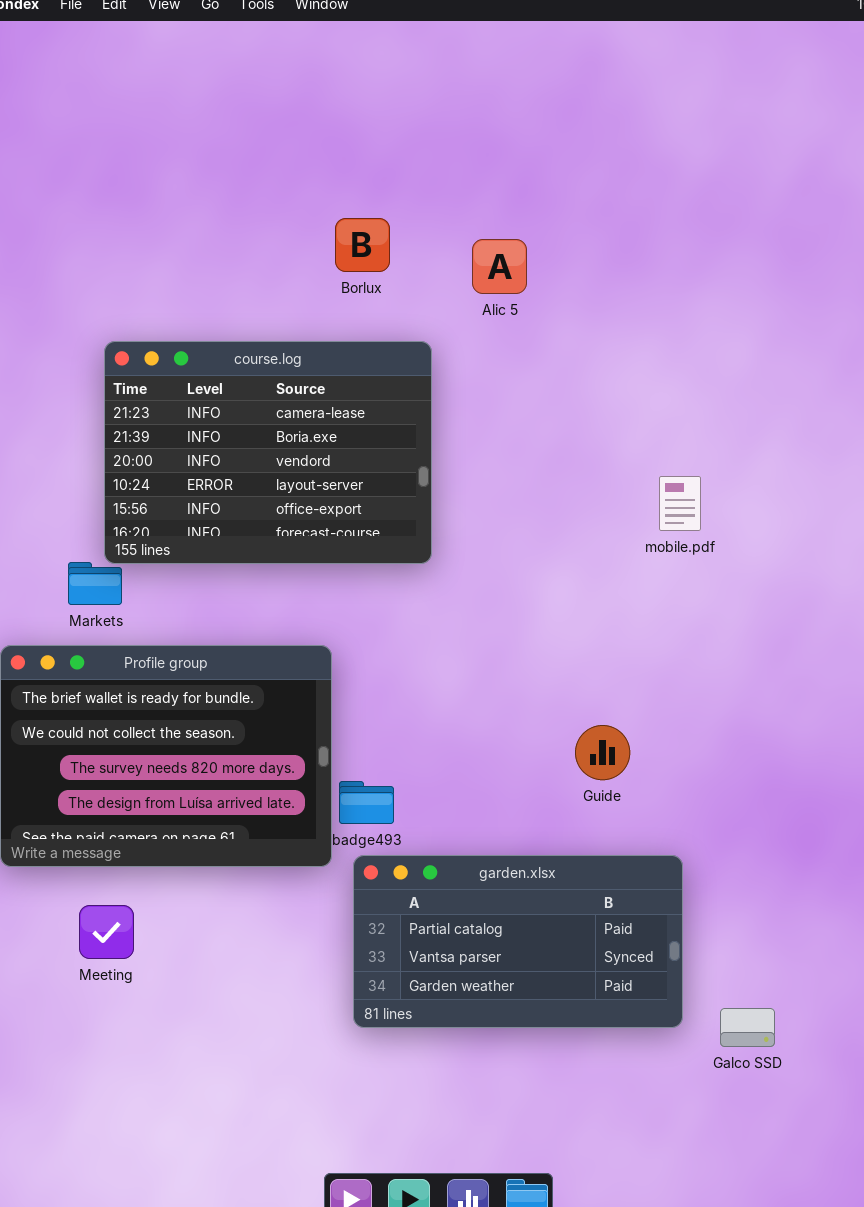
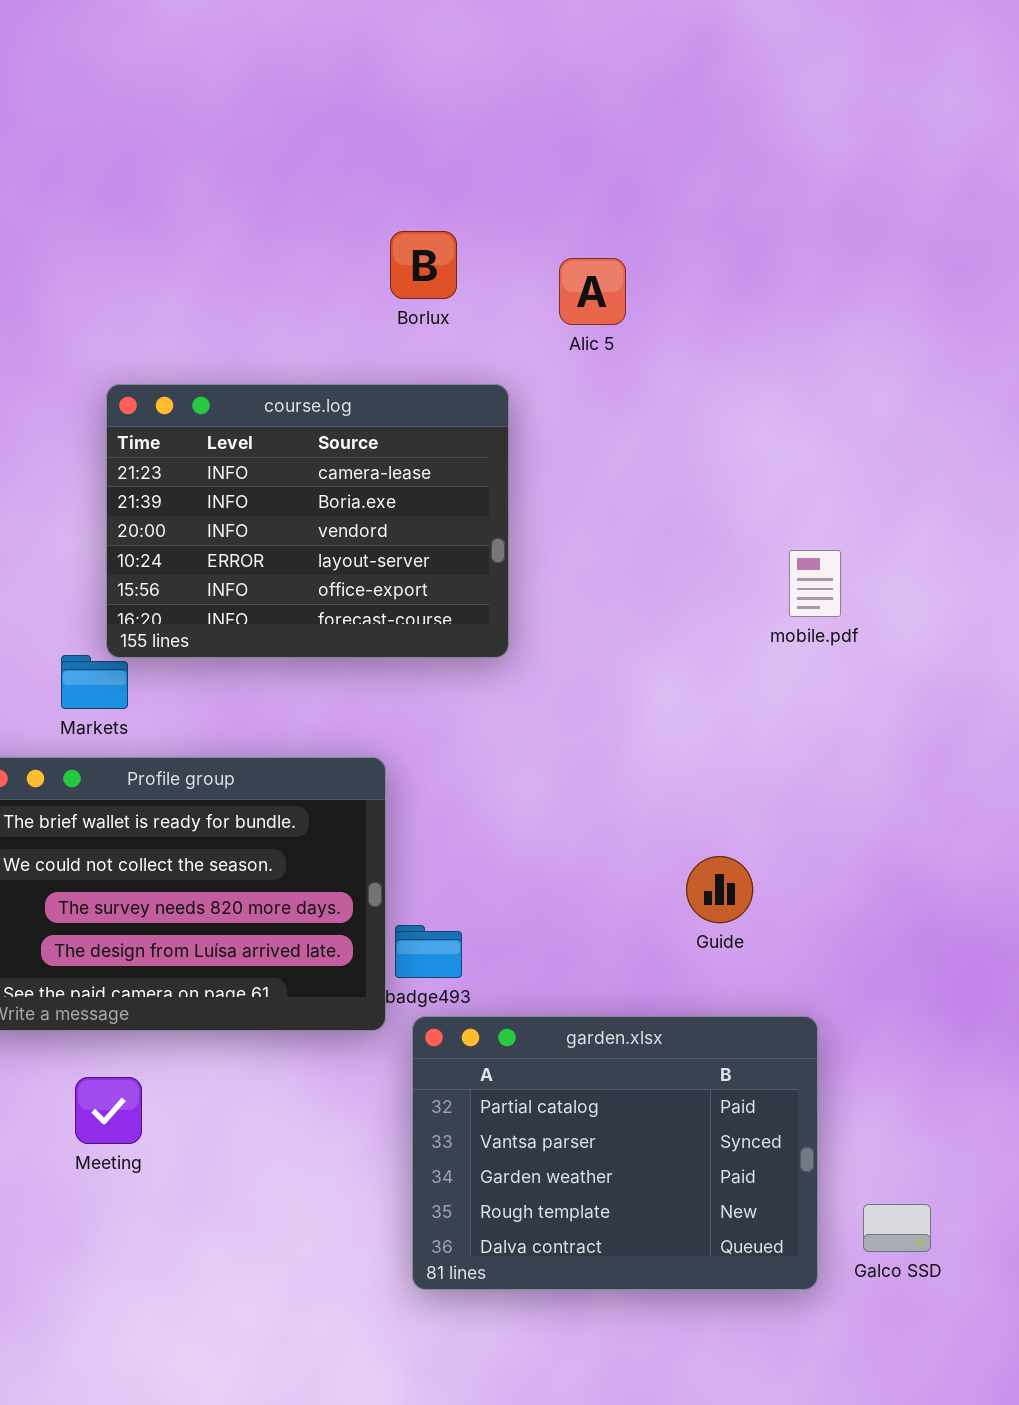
garden.xlsx: [353,855,683,1028] -> [412,1016,818,1290], resized

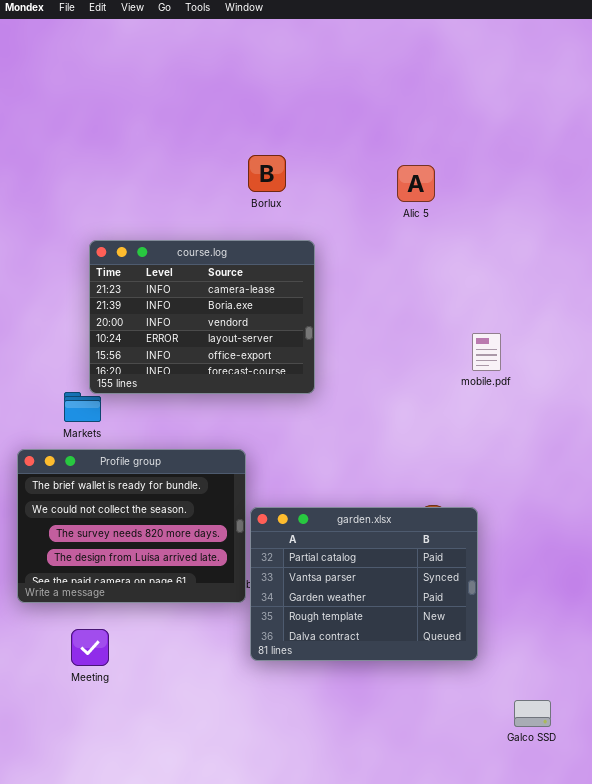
Alic 5: [559,258,626,325] -> [397,165,435,202], moved
garden.xlsx: [412,1016,818,1290] -> [250,507,478,661], moved

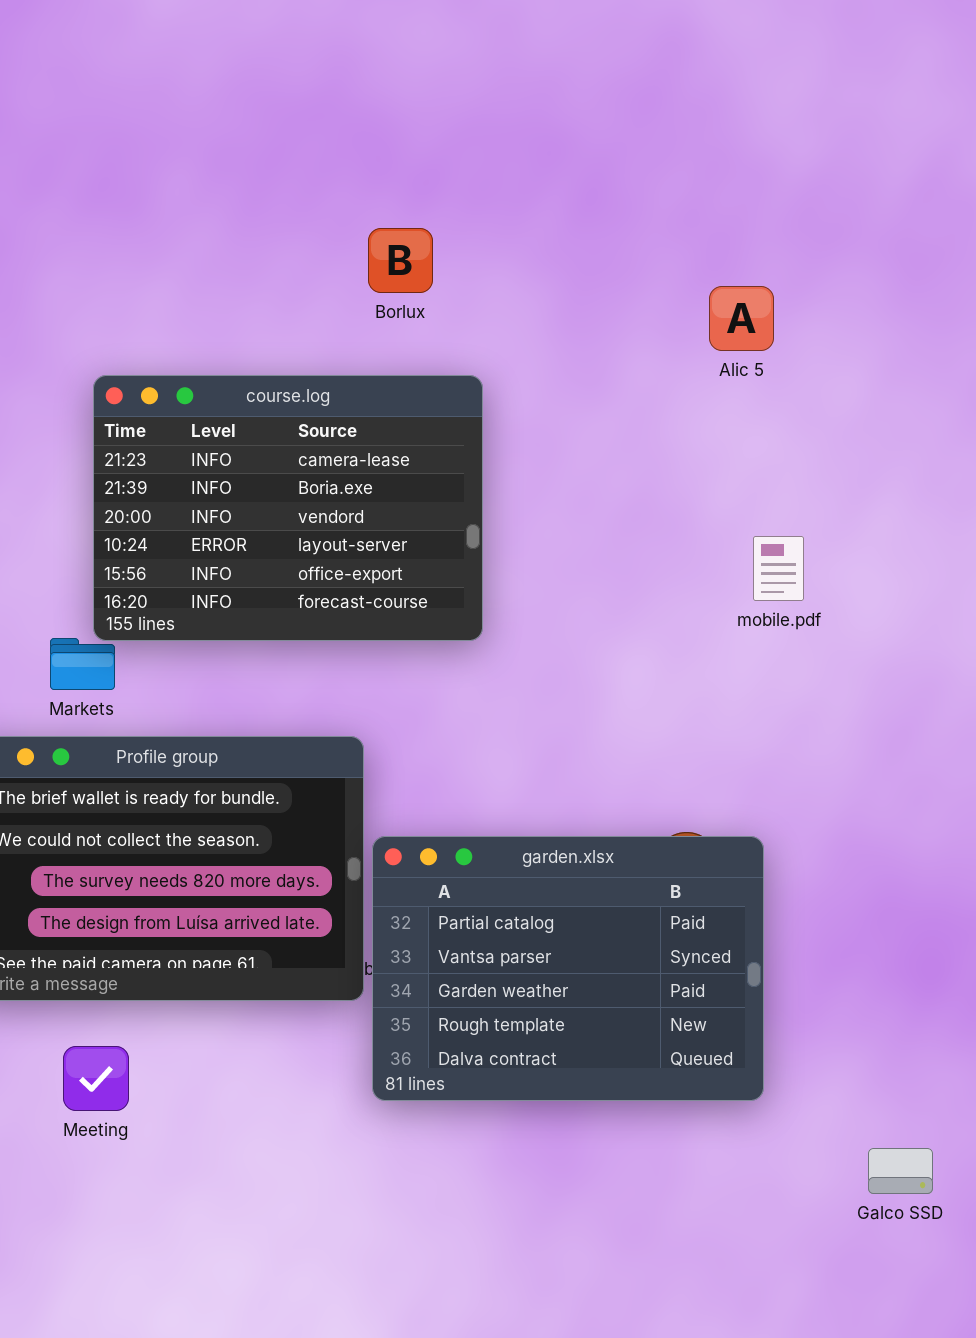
Alic 5: [397,165,435,202] -> [709,286,774,351], moved
Galco SSD: [514,700,551,727] -> [868,1148,933,1194], moved

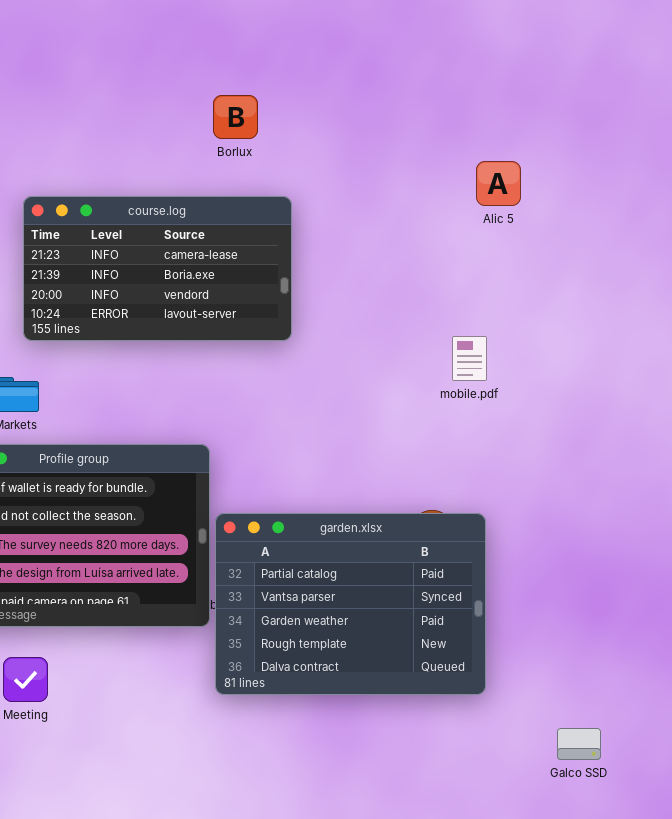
Alic 5: [709,286,774,351] -> [476,161,521,206], moved
course.log: [93,375,483,641] -> [23,196,292,341], resized
mobile.pdf: [753,536,804,601] -> [452,336,487,381], moved

